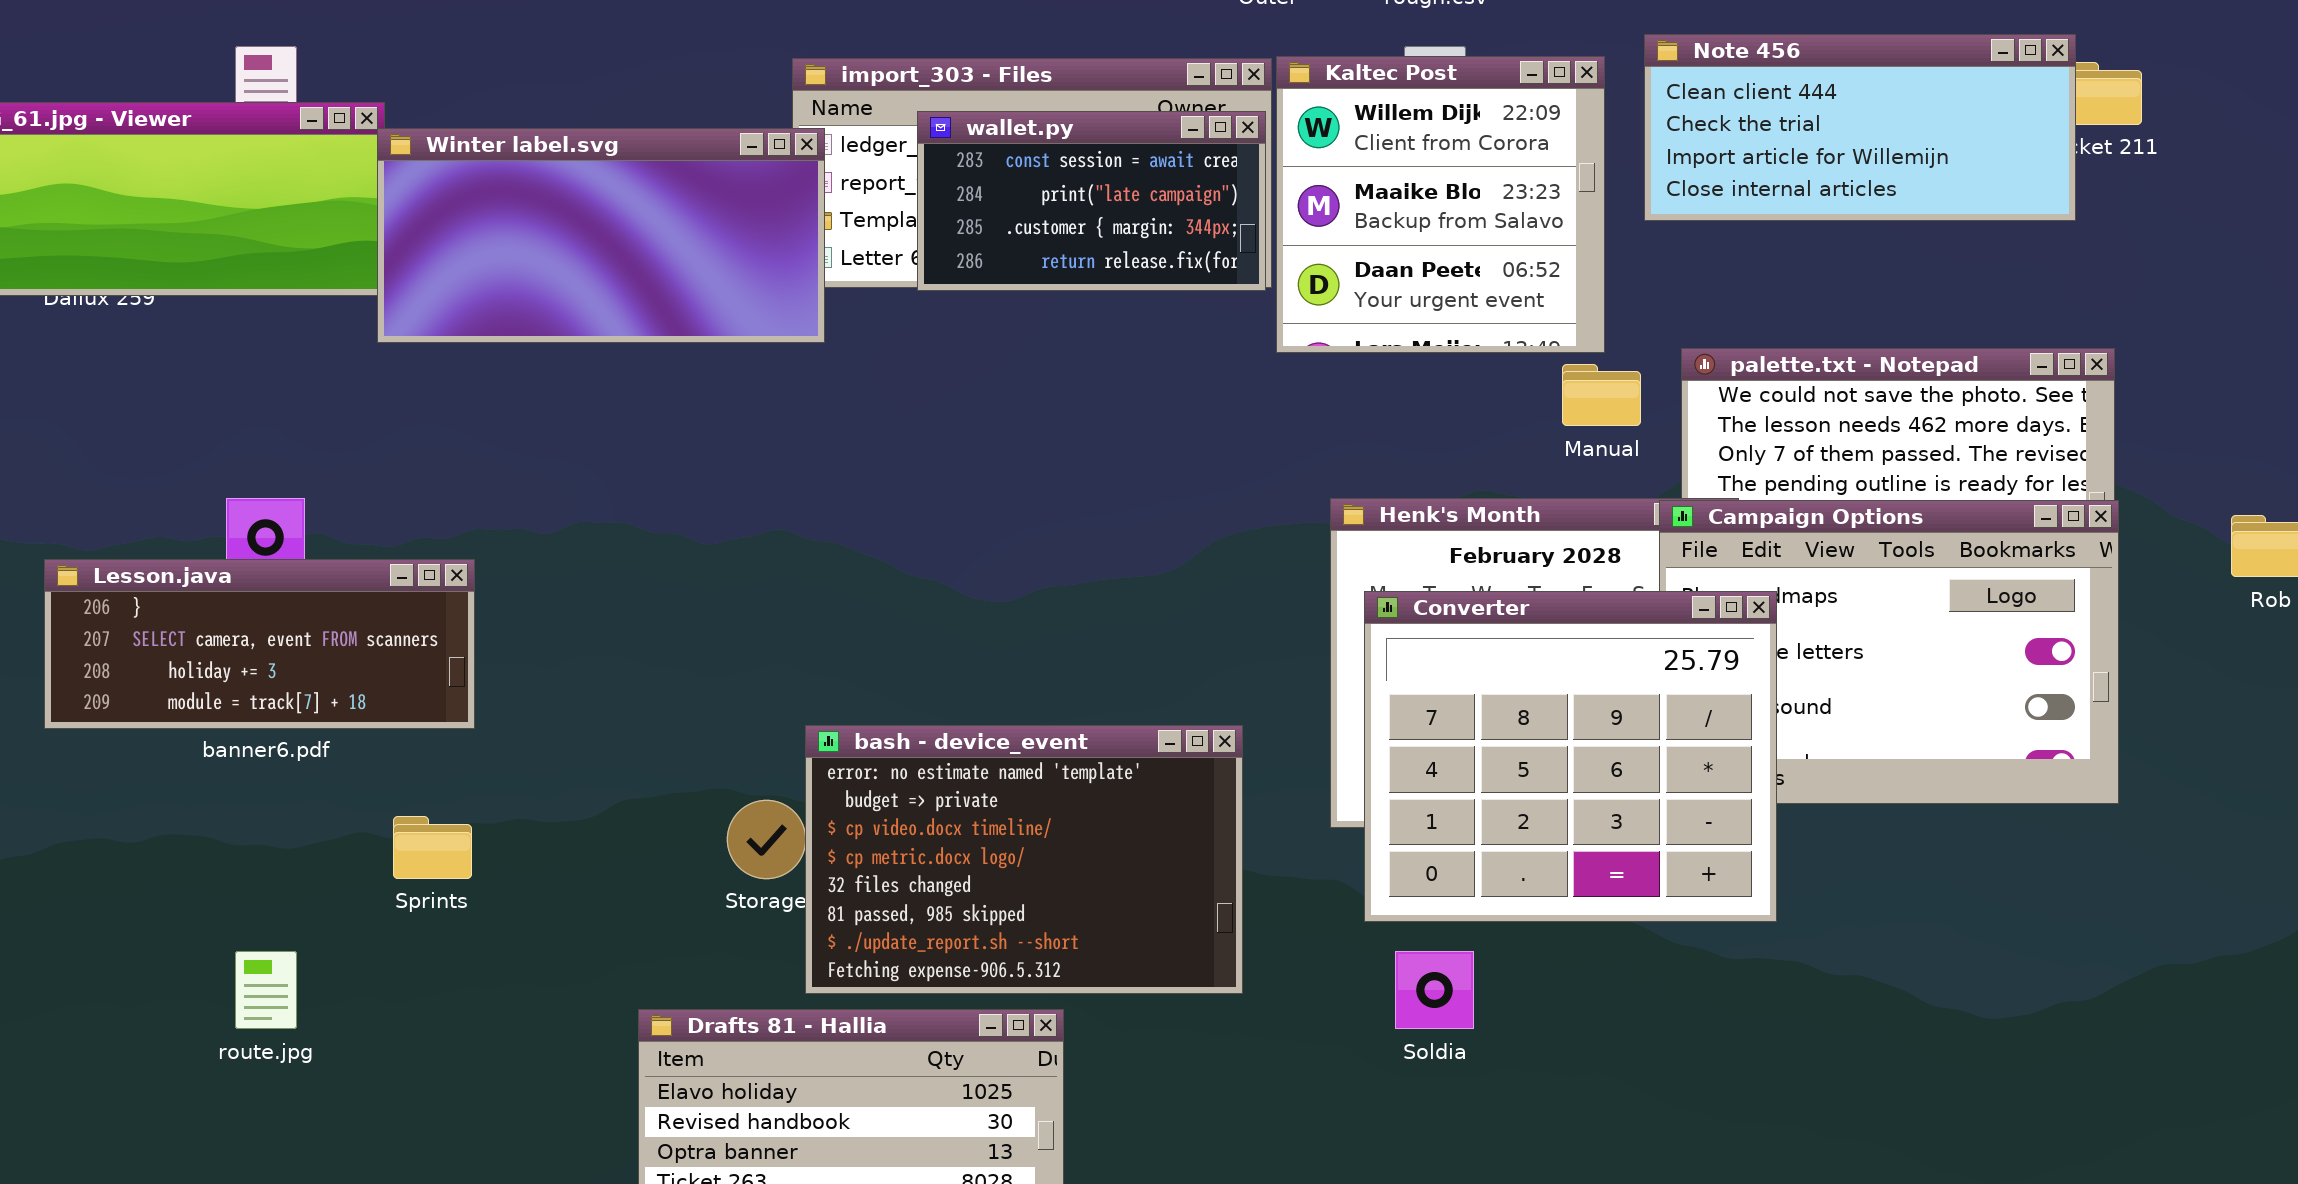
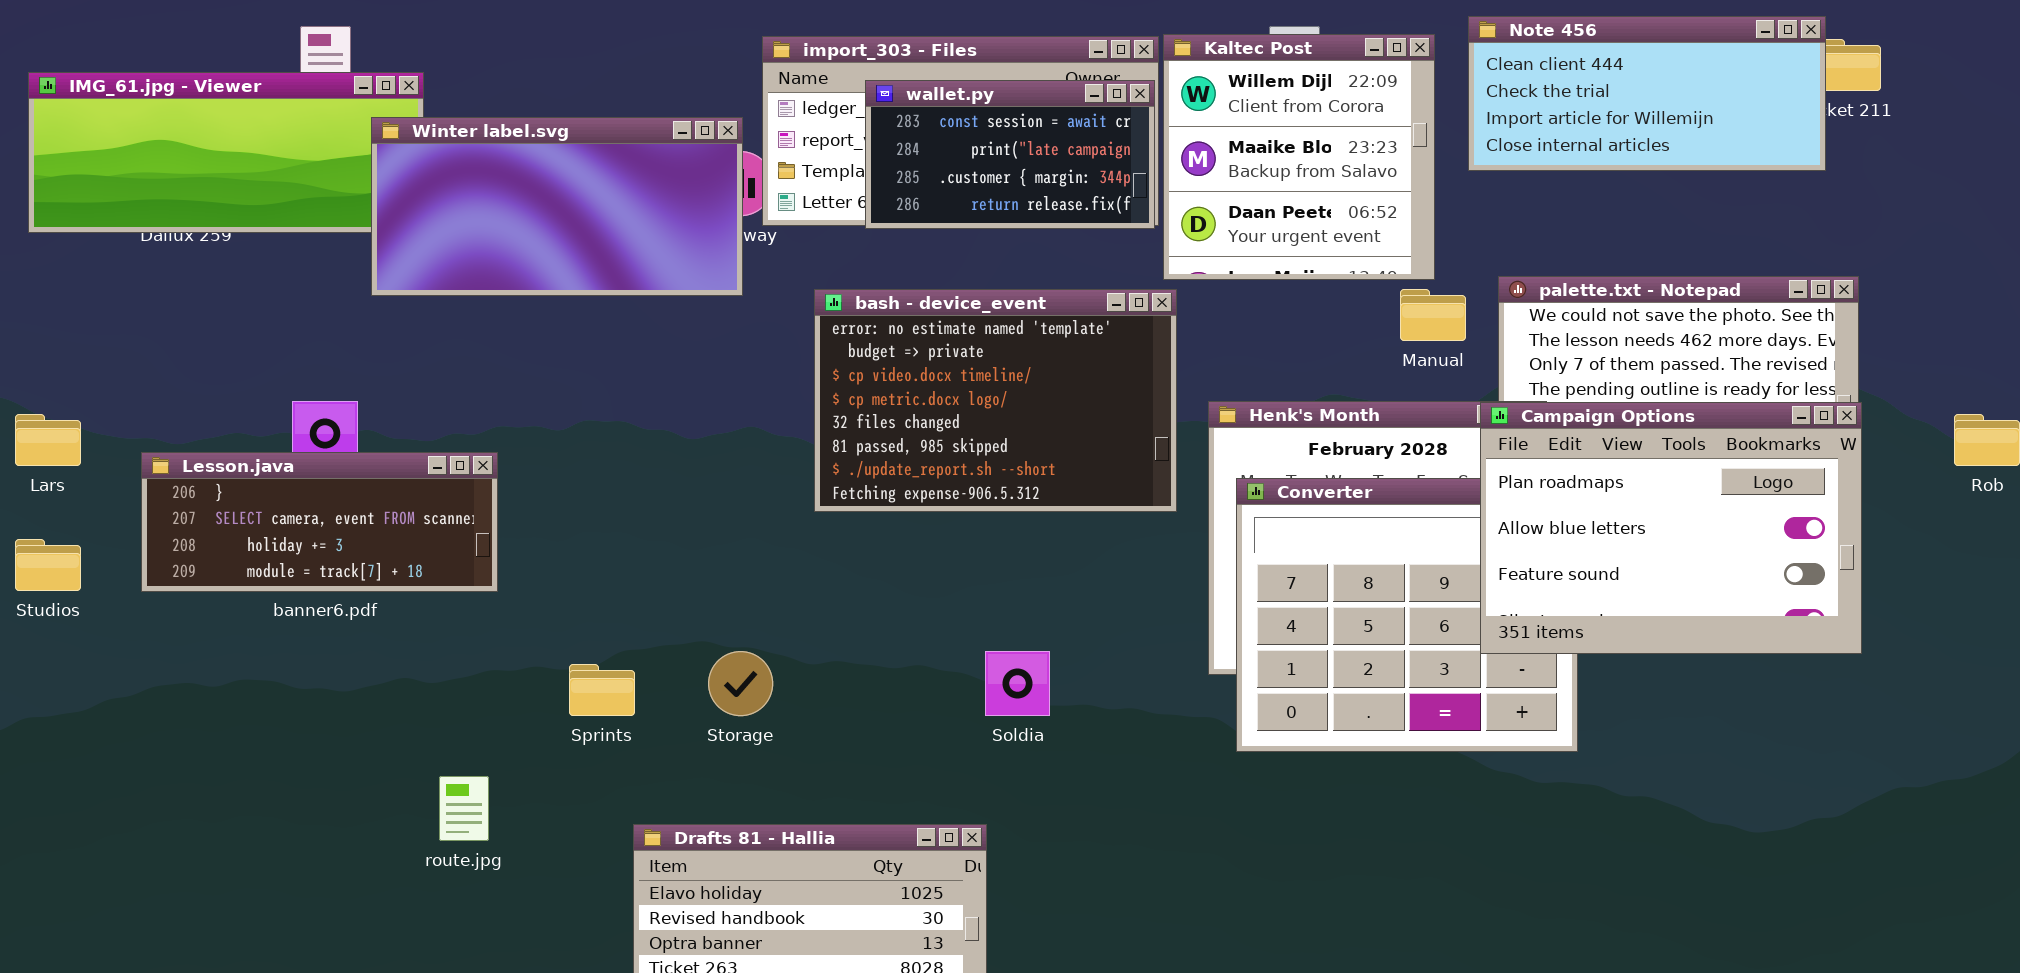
Winter label.svg: [377,128,825,343] -> [371,117,743,296], moved
Campaign Options: [1659,500,2119,804] -> [1480,402,1862,654], raised
bash - device_event: [805,725,1243,994] -> [814,289,1177,512], moved
Sprints: [393,816,472,879] -> [569,664,635,716], moved
route.jpg: [235,951,297,1029] -> [439,776,489,841], moved
Soldia: [1395,951,1474,1029] -> [985,651,1050,716], moved

